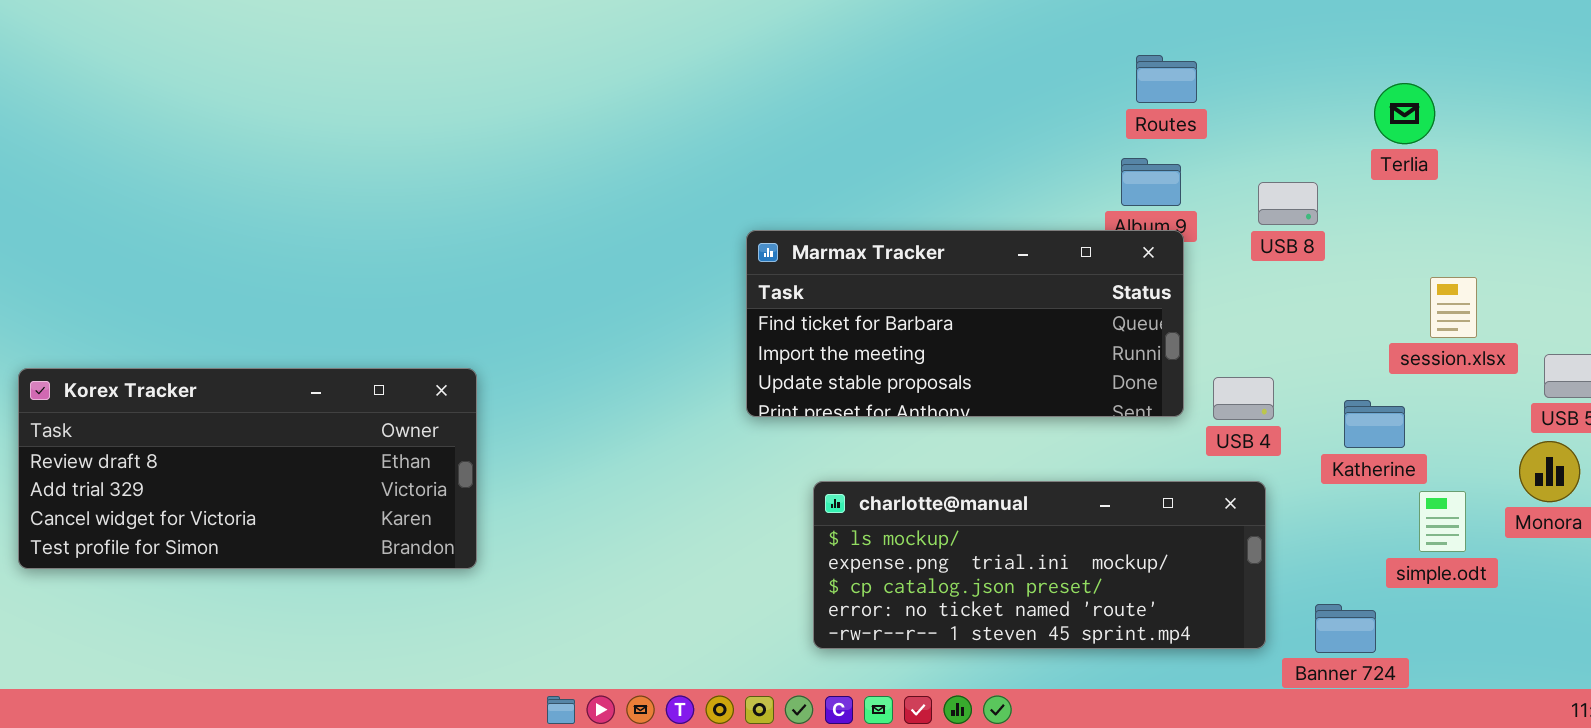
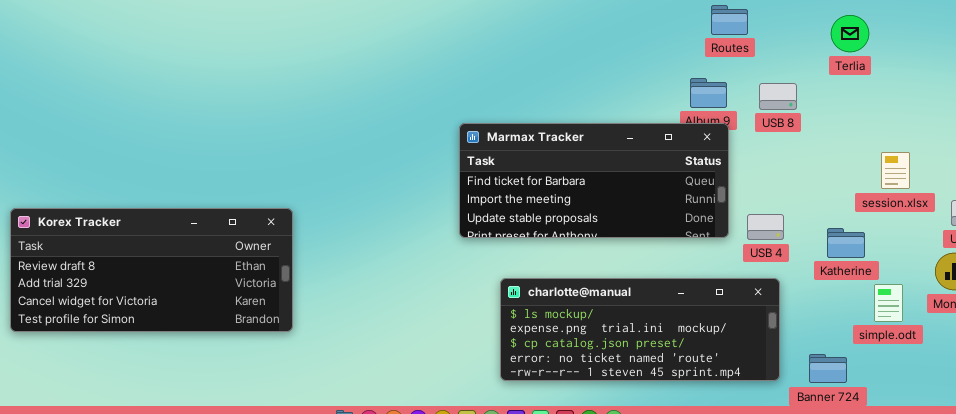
Routes: [1136,55,1197,103] -> [711,5,748,35], moved
Terlia: [1374,83,1435,144] -> [831,15,869,52], moved
USB 8: [1258,182,1318,225] -> [759,83,797,110], moved

